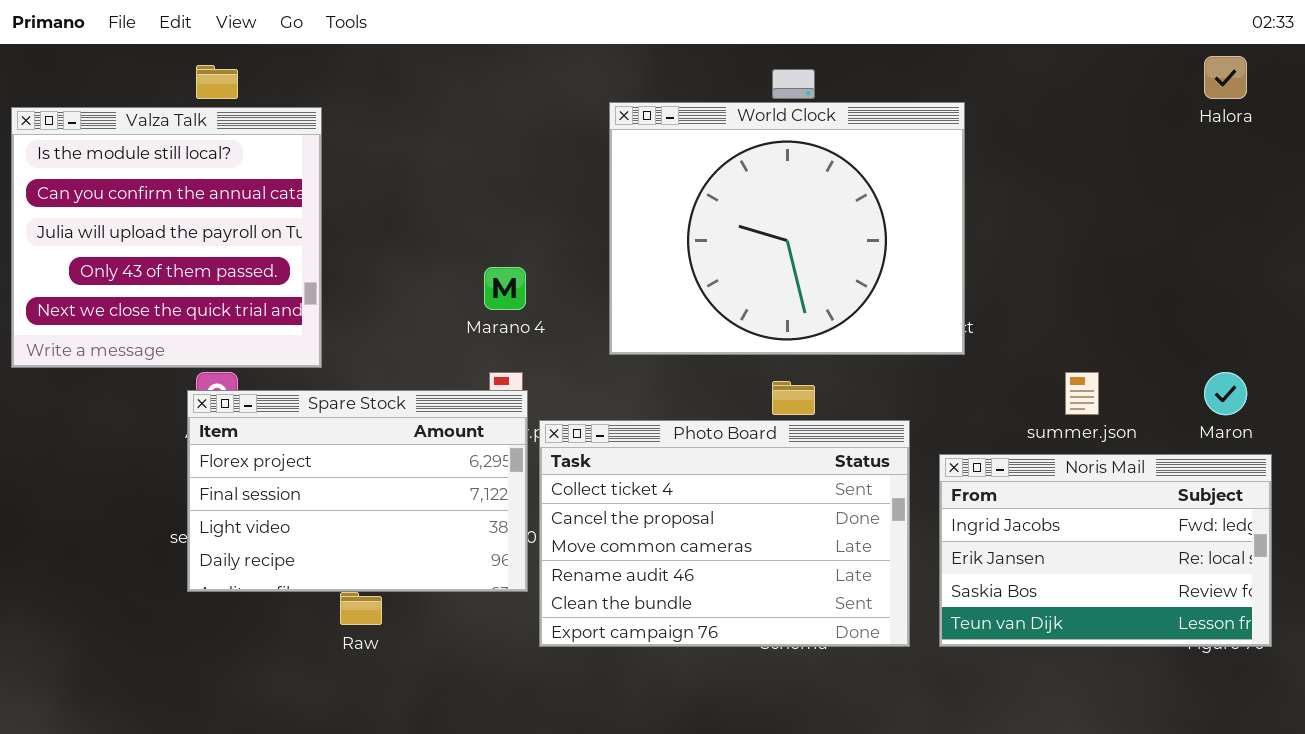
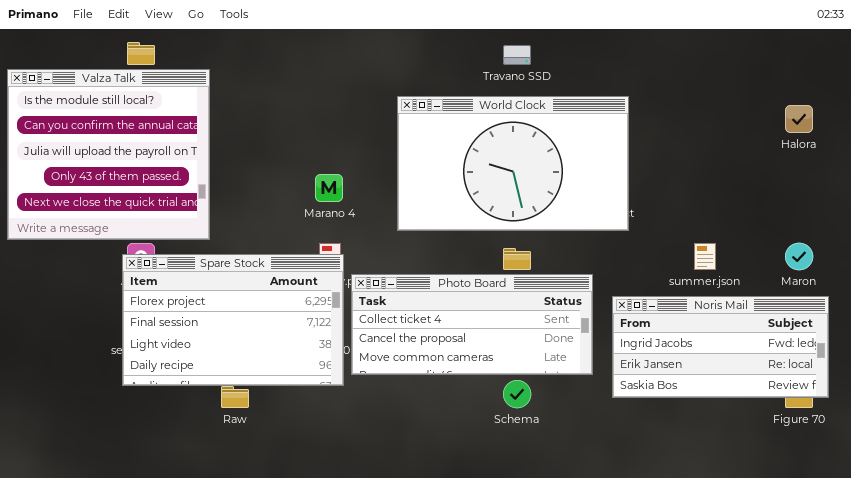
Halora: [1204,56,1247,99] -> [785,105,813,133], moved
World Clock: [609,102,965,355] -> [397,96,629,231], resized
Photo Board: [539,420,910,647] -> [351,274,593,375], resized
Noris Mail: [939,454,1272,647] -> [612,296,829,398], resized

